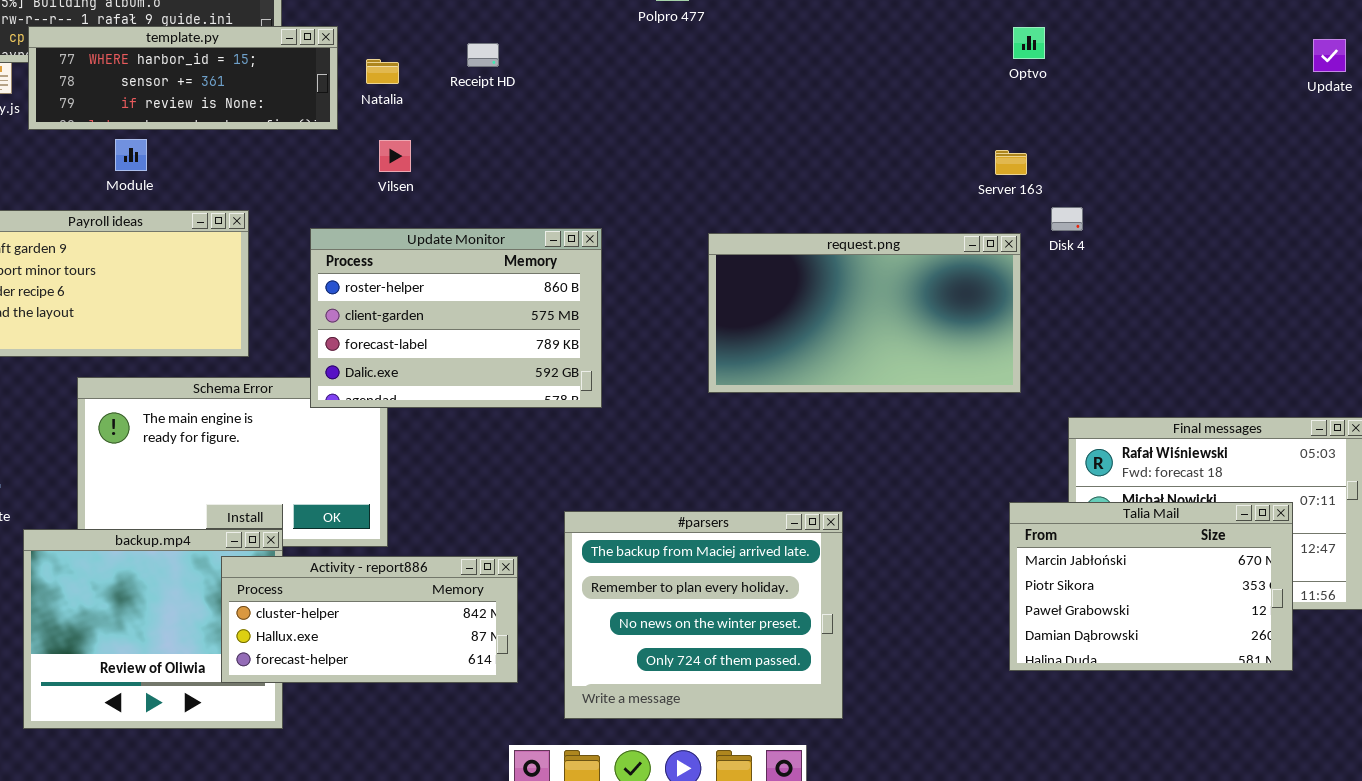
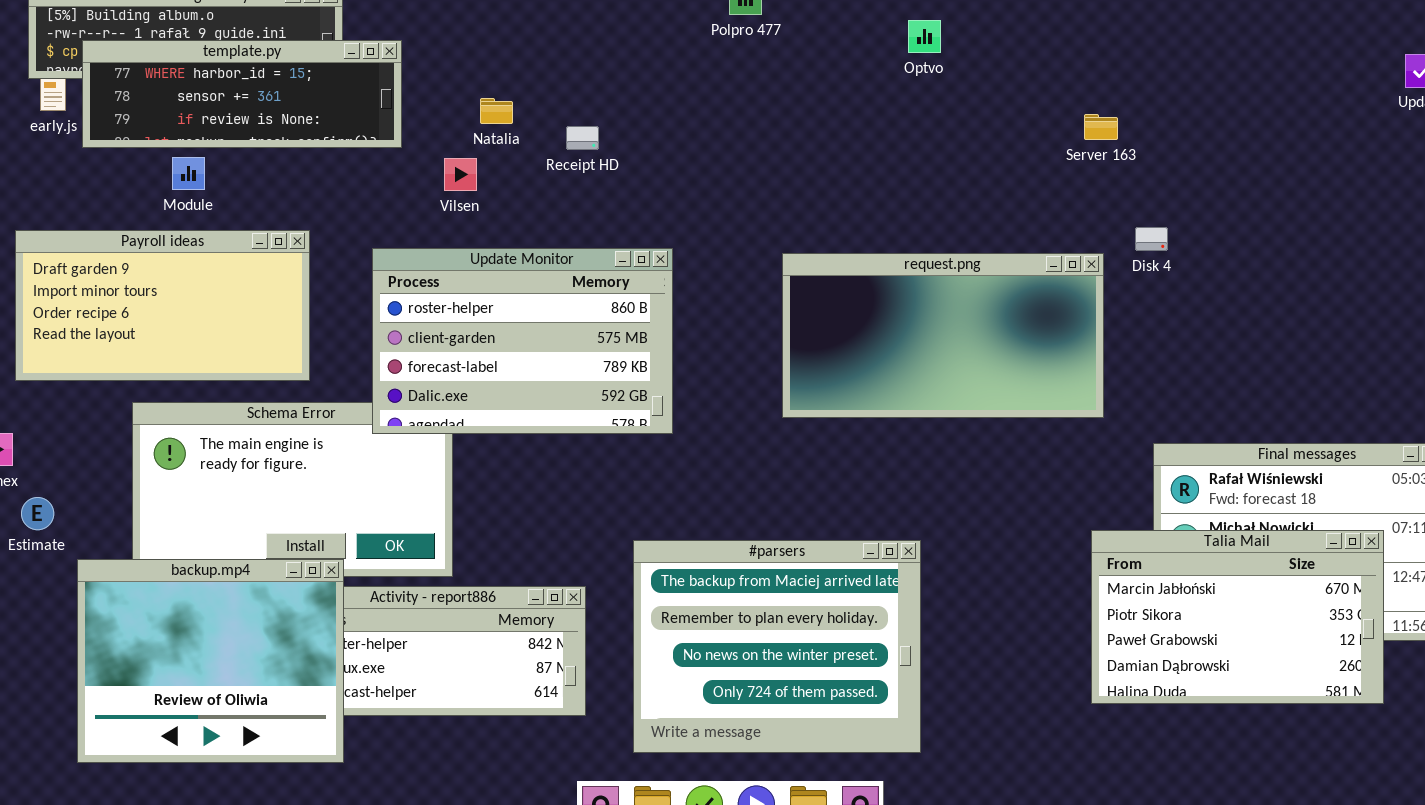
Optvo: [1013,27,1045,59] -> [908,20,941,53], moved
Receipt HD: [467,43,499,67] -> [566,126,599,150], moved
Natalia: [366,59,399,84] -> [480,98,513,124], moved
Server 163: [995,150,1027,175] -> [1084,114,1118,140], moved
backup.mp4: [23,529,283,729] -> [77,559,344,763], raised

